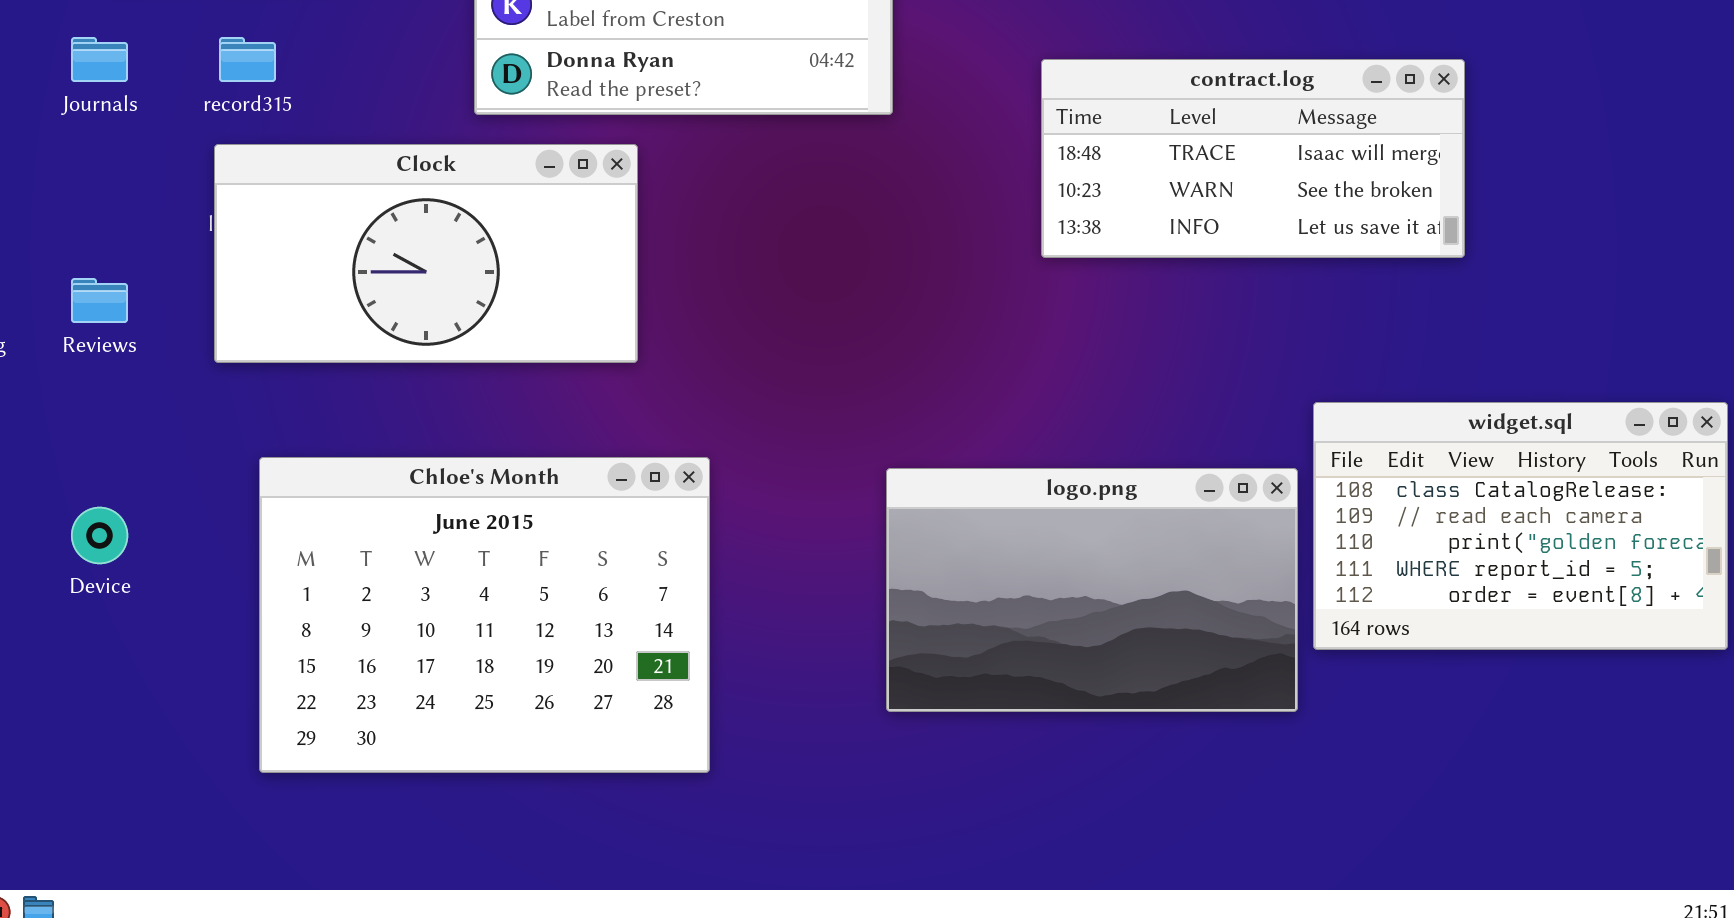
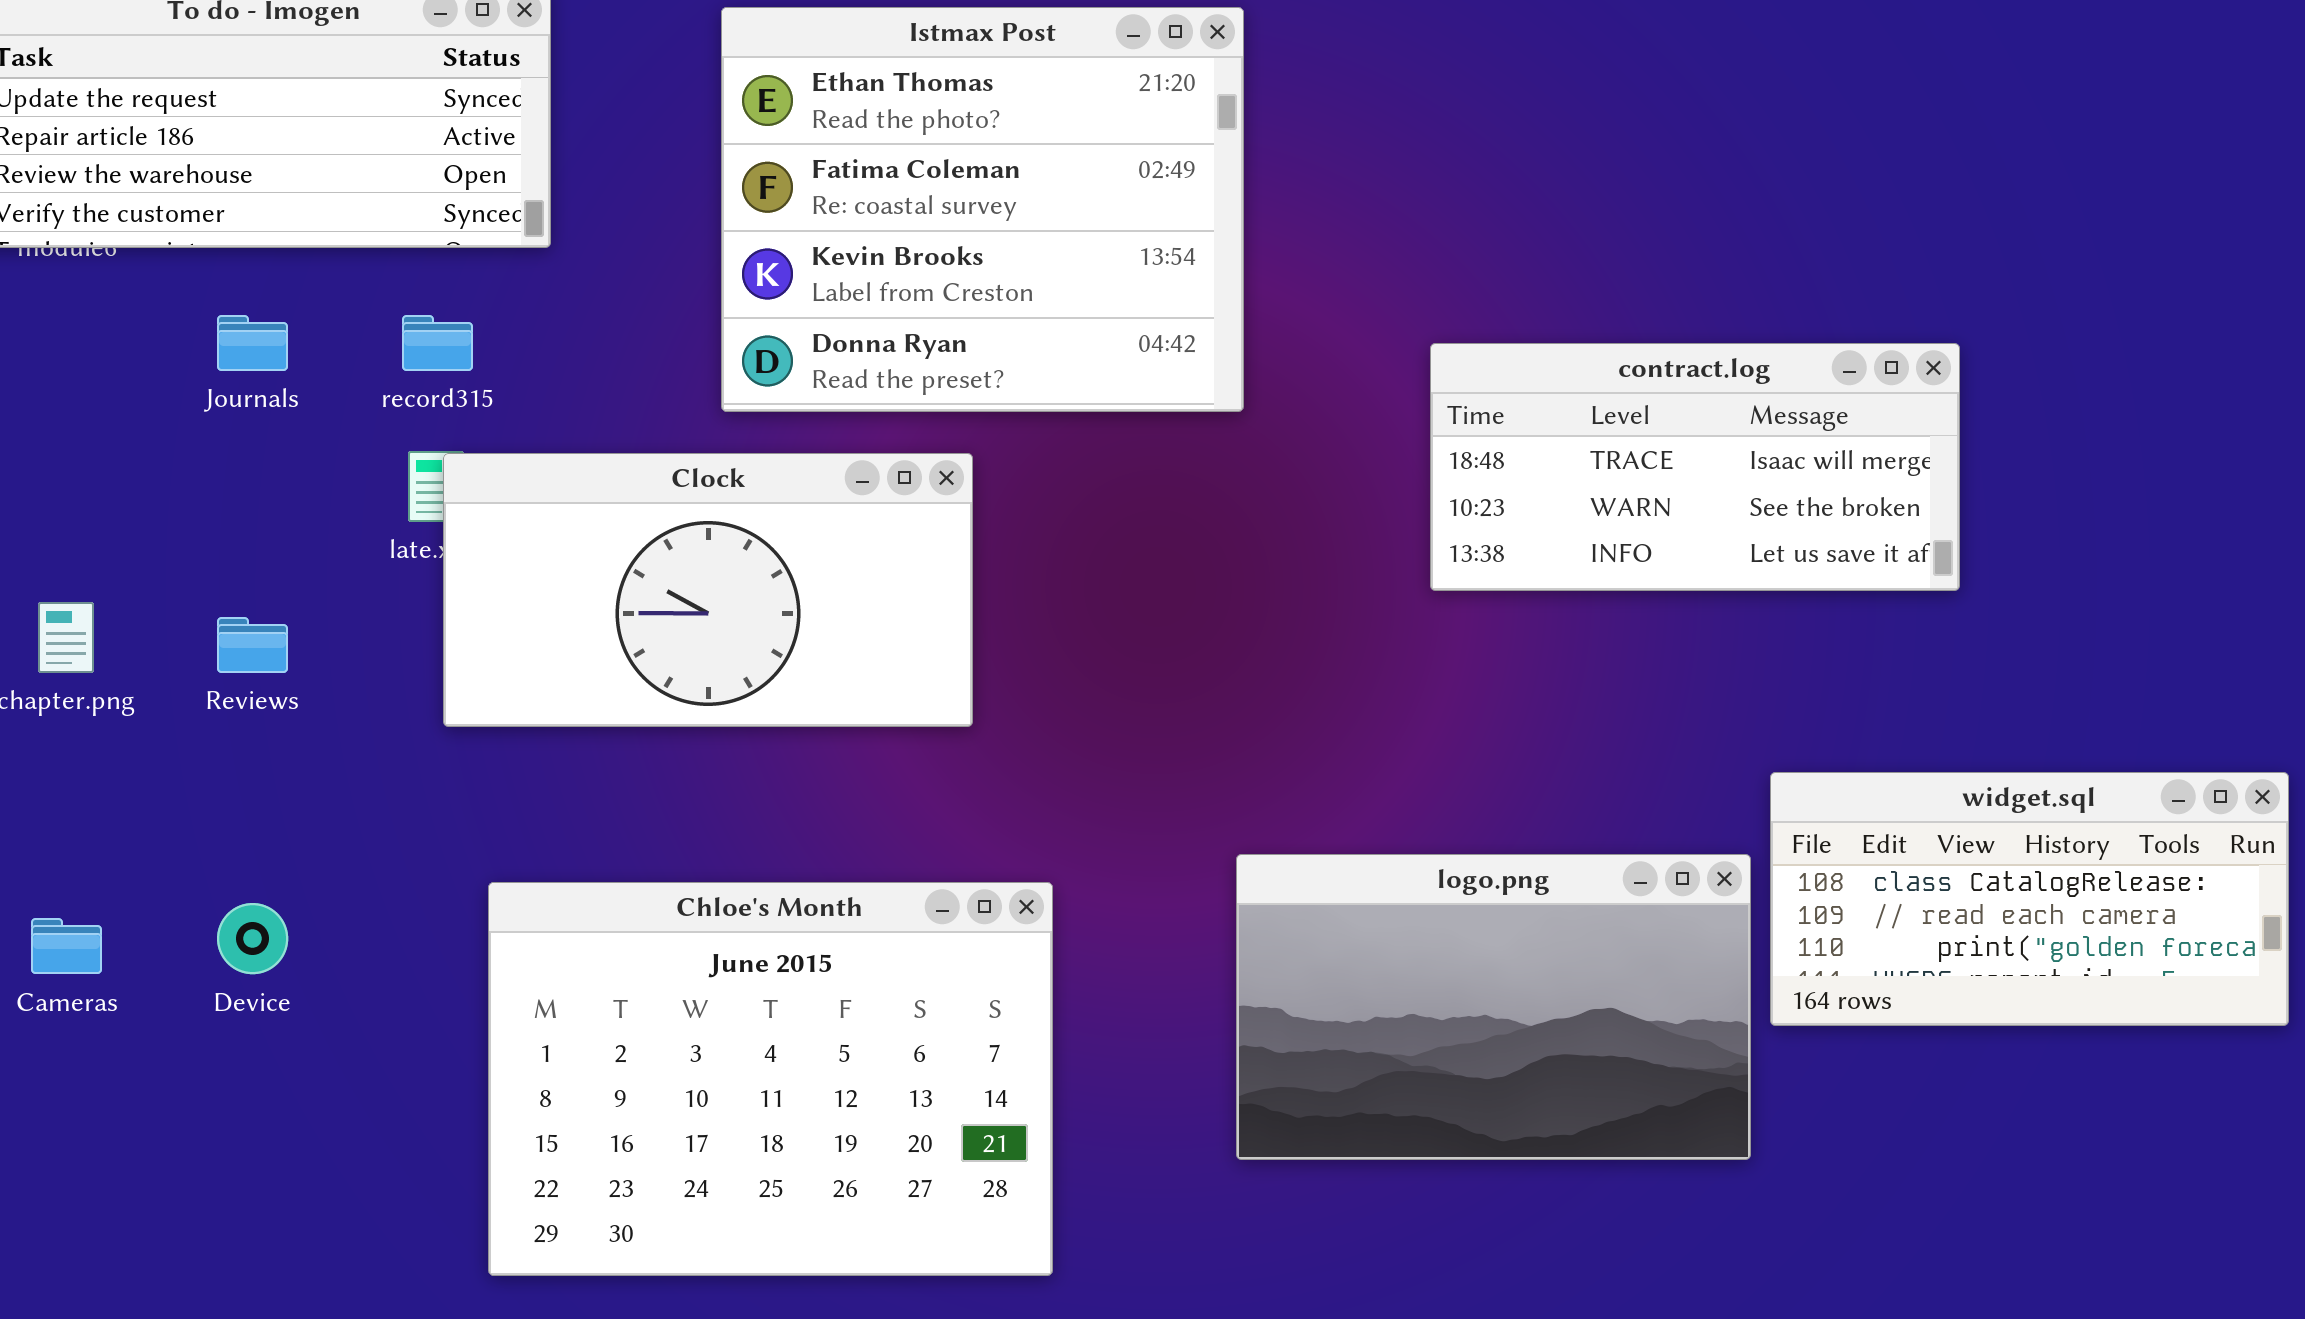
Clock: [214,144,638,363] -> [443,453,973,727], moved
widget.sql: [1313,402,1728,650] -> [1770,772,2289,1026], resized
Chloe's Month: [259,457,710,773] -> [488,882,1053,1276], moved

